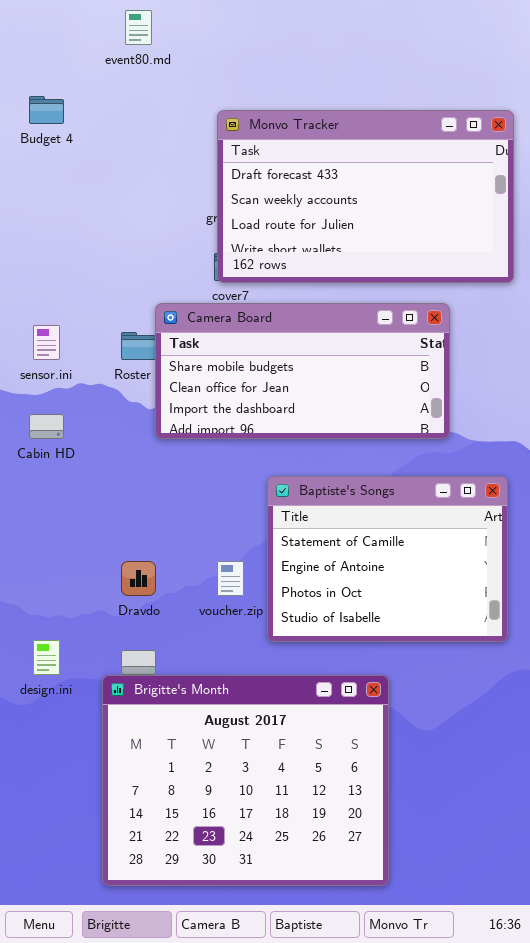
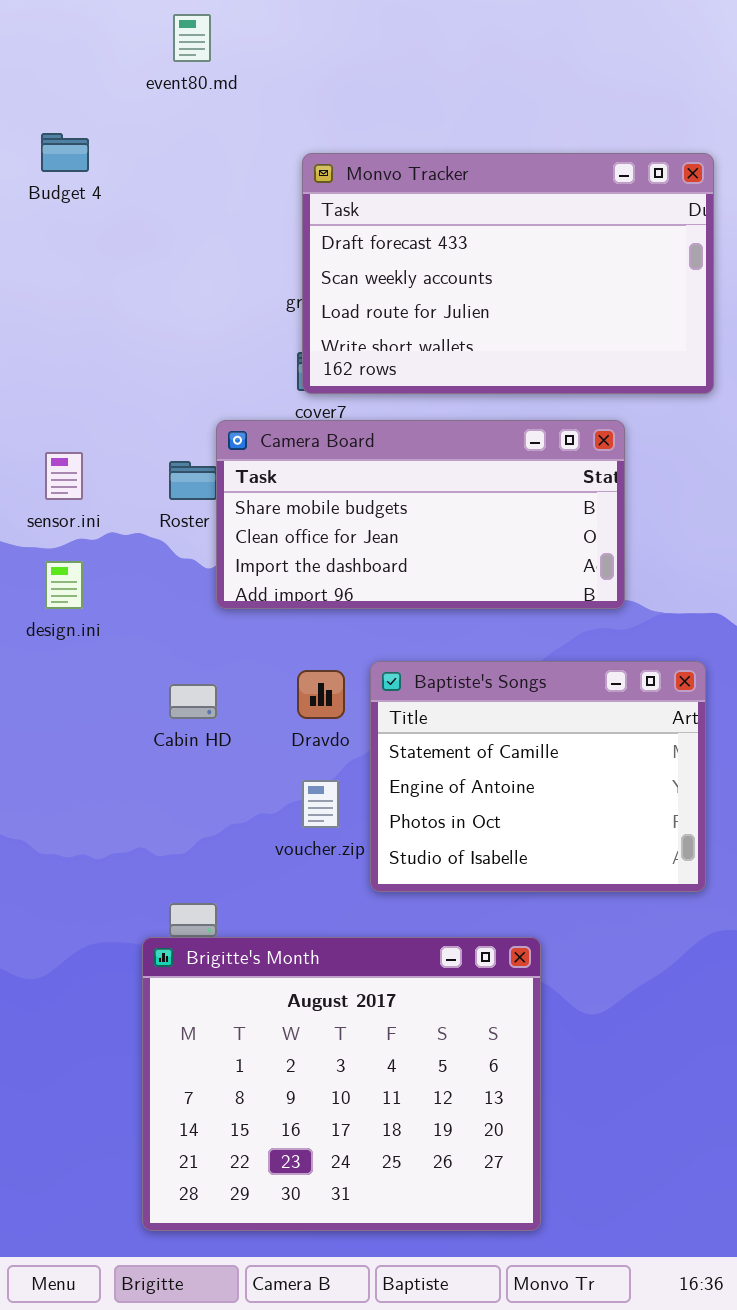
Cabin HD: [29,414,64,439] -> [169,684,217,719], moved
Dravdo: [121,561,156,596] -> [297,670,345,719], moved
design.ini: [33,640,60,675] -> [45,561,83,609], moved

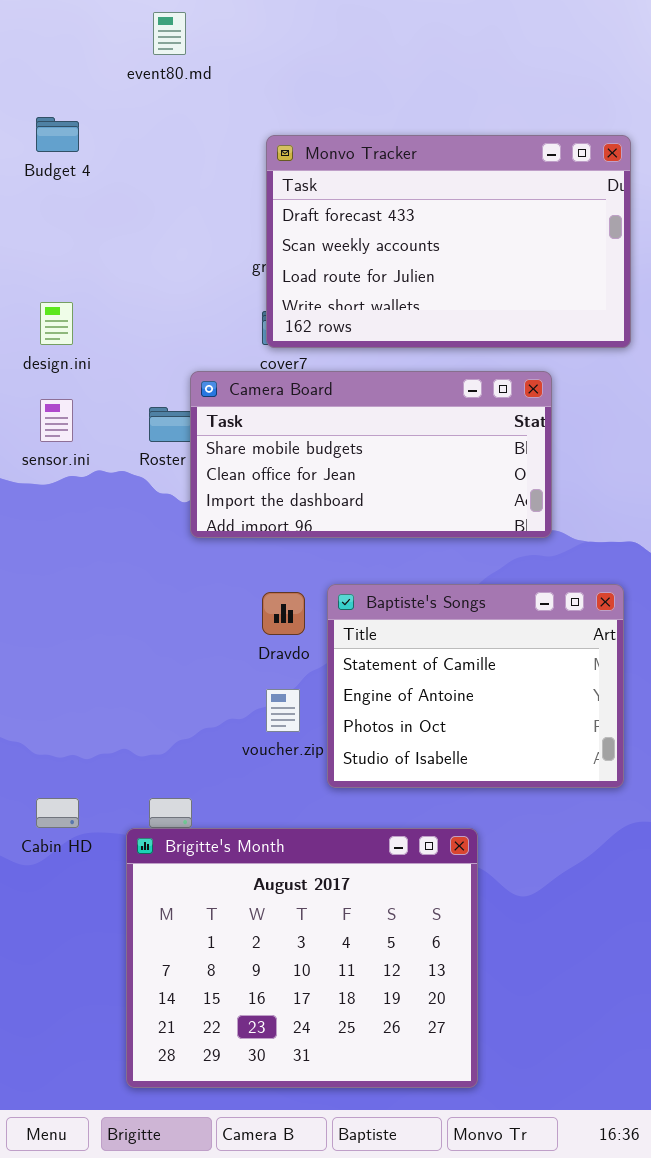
design.ini: [45,561,83,609] -> [40,302,73,345], moved
Cabin HD: [169,684,217,719] -> [36,798,79,828], moved

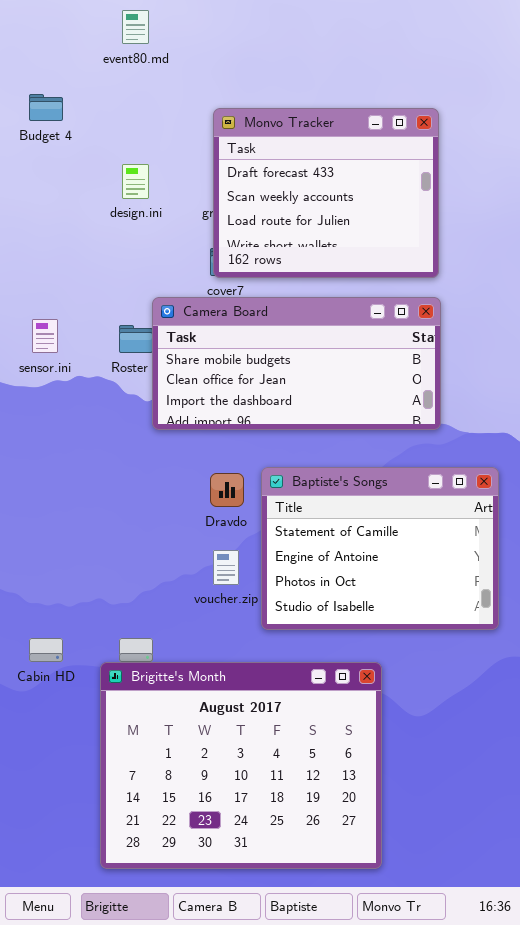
Monvo Tracker: [266,135,631,348] -> [213,108,439,278], resized
design.ini: [40,302,73,345] -> [122,164,149,199], moved

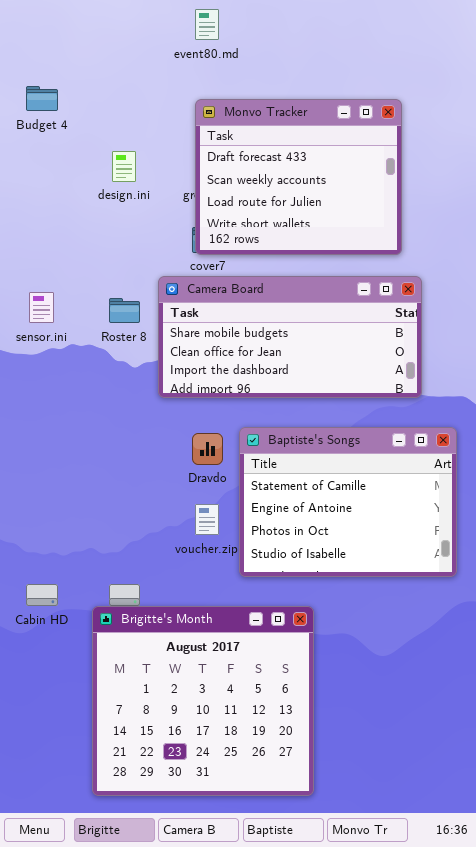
event80.md: [122,10,149,44] -> [195,9,219,40], moved
Camera Board: [152,297,441,430] -> [158,276,422,398], moved
Brigitte's Month: [100,662,382,869] -> [92,606,314,796], resized

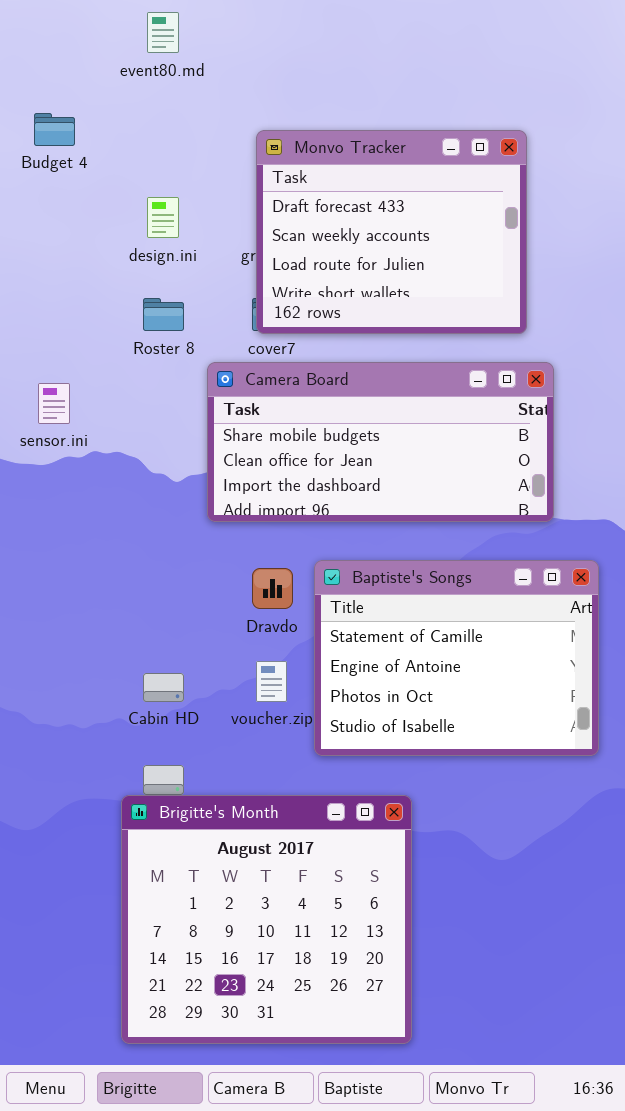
event80.md: [195,9,219,40] -> [147,12,179,53], moved
Roster 8: [109,298,140,323] -> [143,298,184,331], moved
Cabin HD: [26,584,58,606] -> [143,673,184,702], moved

